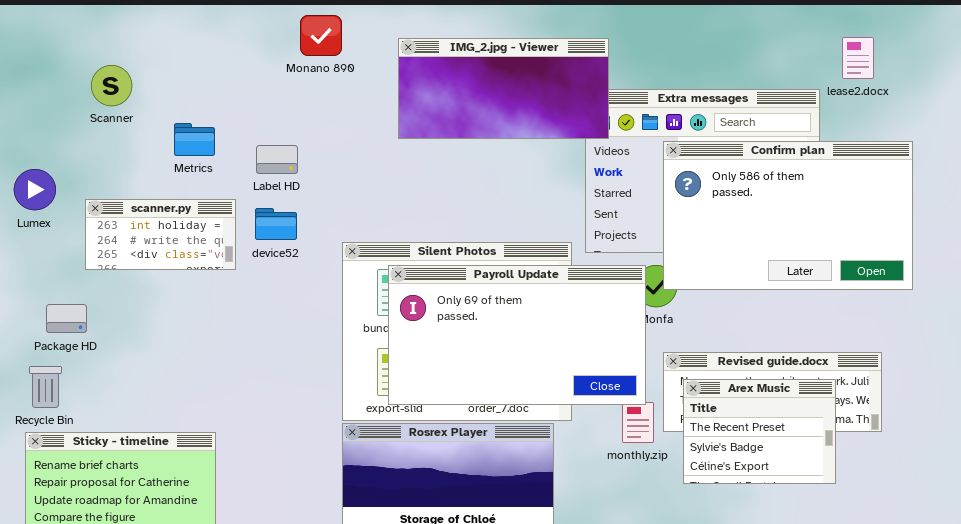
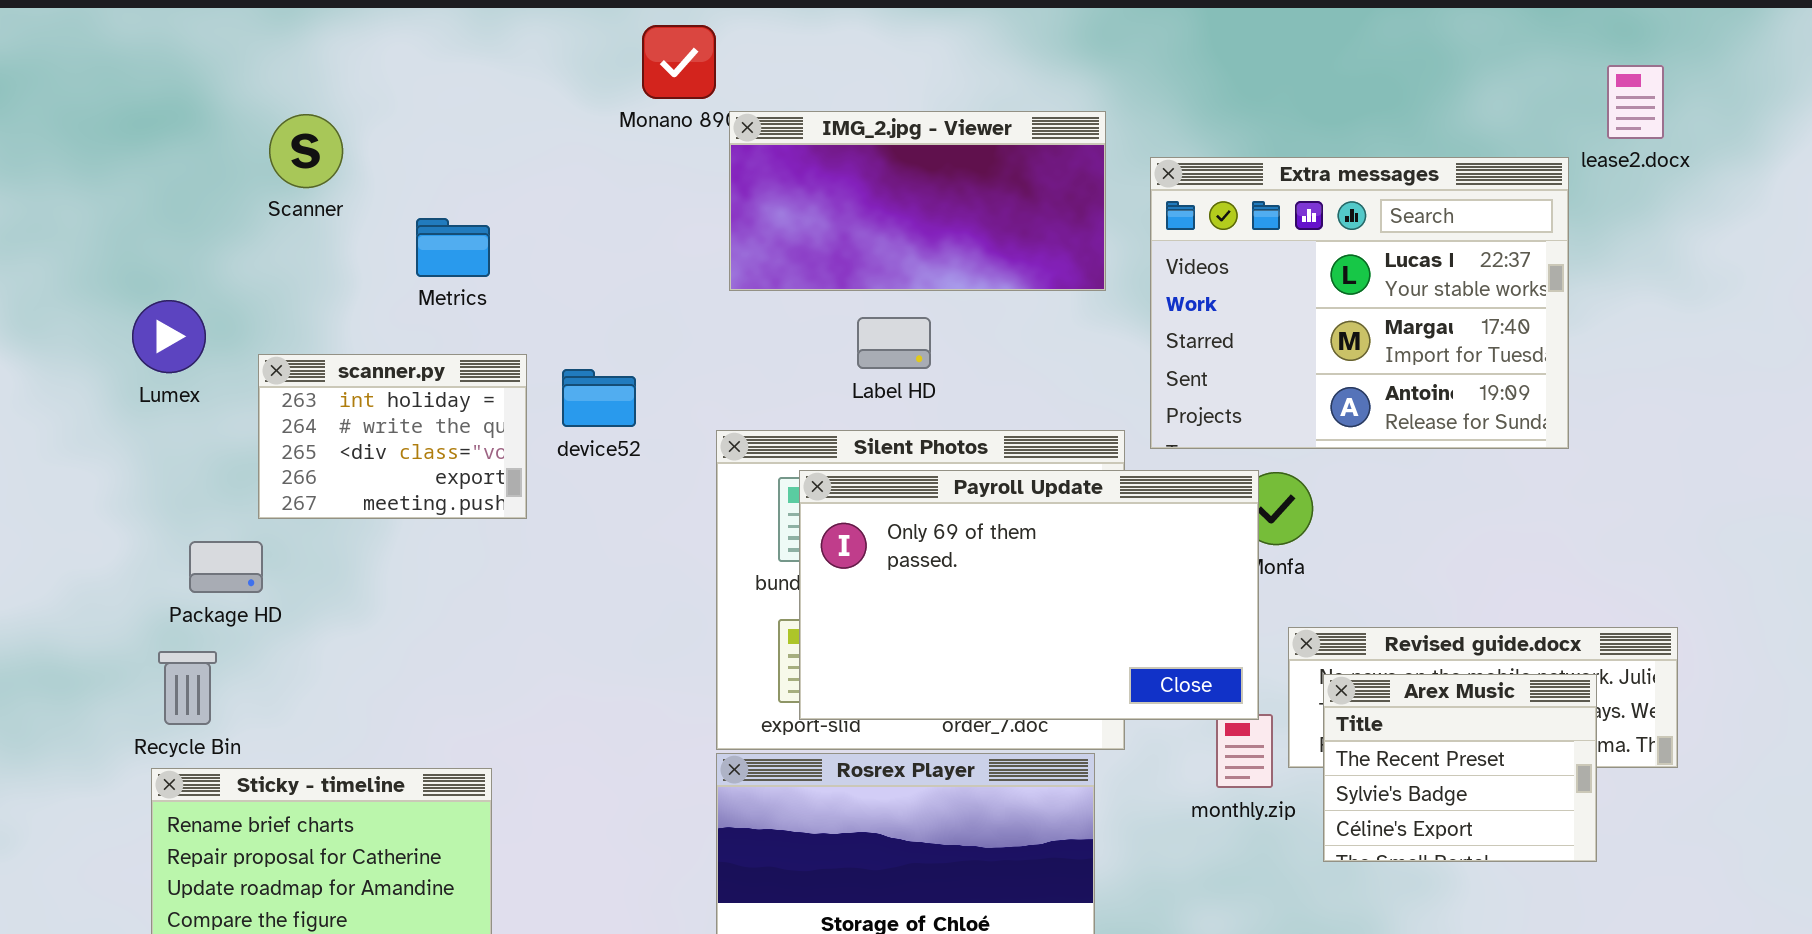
IMG_2.jpg - Viewer: [398,38,609,139] -> [729,111,1106,291], moved
Confirm plan: [663,141,913,290] -> none, closed
Label HD: [256,145,298,174] -> [857,317,931,369], moved
scanner.py: [85,199,236,270] -> [258,354,527,519], resized

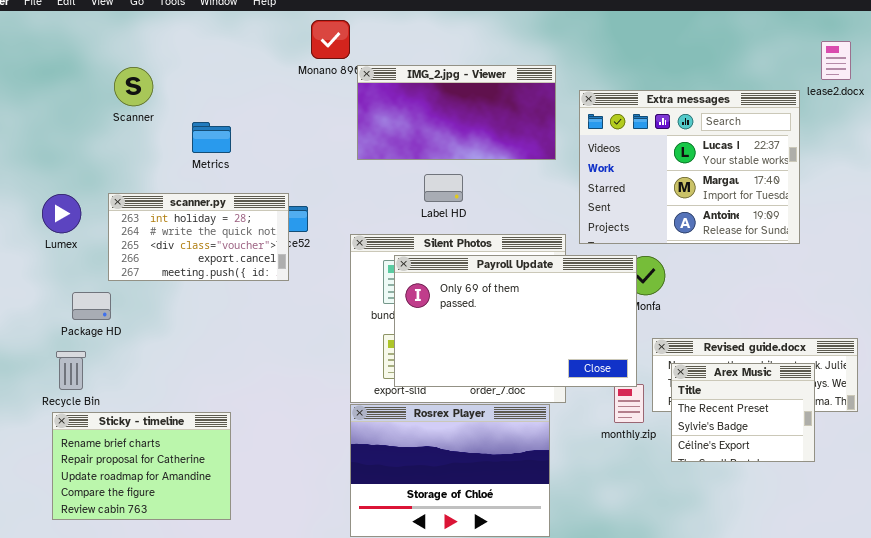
Lumex: [132,300,206,373] -> [42,194,81,233], moved
scanner.py: [258,354,527,519] -> [108,193,289,281], resized

